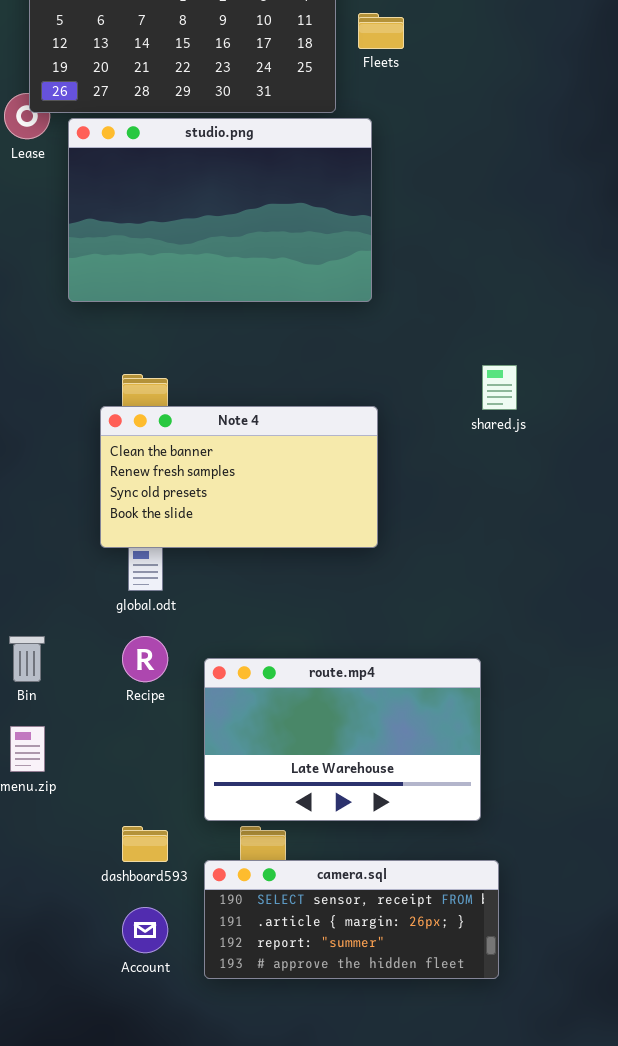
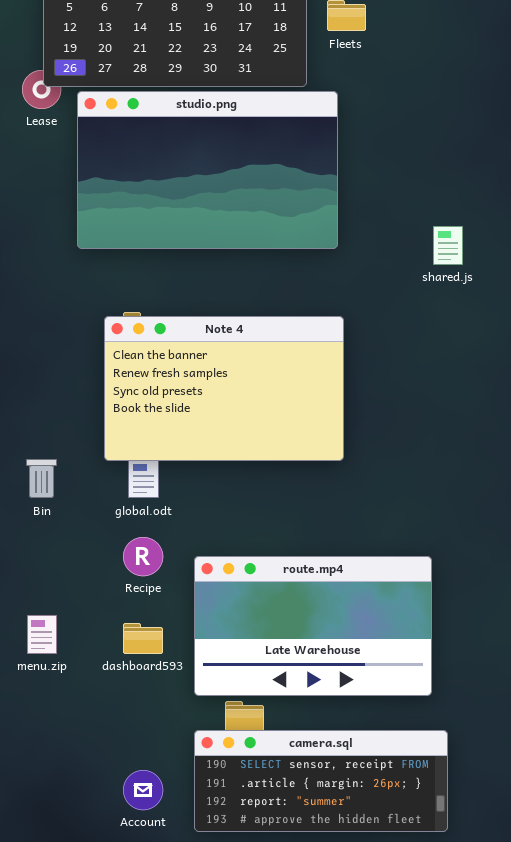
shared.js: [482,365,517,410] -> [433,226,463,265], moved
Note 4: [100,406,378,548] -> [104,316,344,461], resized
Bin: [9,636,45,682] -> [26,459,57,498], moved
dashboard593: [122,826,168,862] -> [123,623,163,654], moved

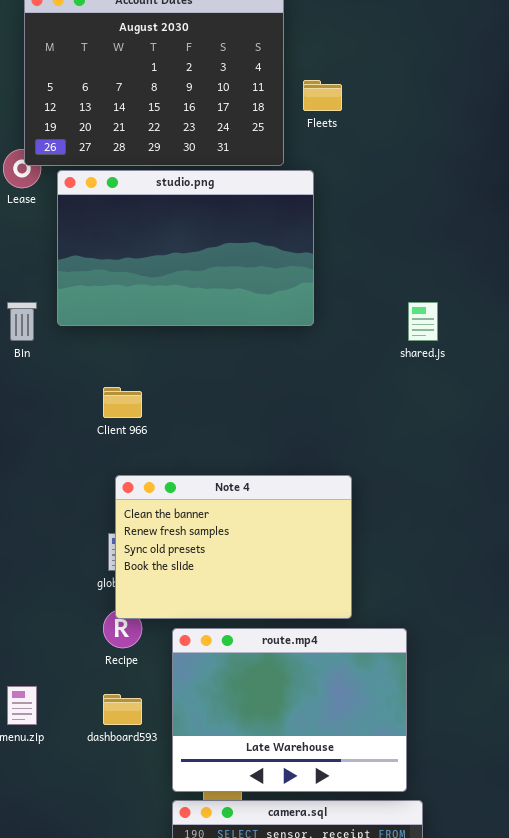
Note 4: [104,316,344,461] -> [115,475,352,619], moved
Bin: [26,459,57,498] -> [7,302,37,341], moved
route.mp4: [194,556,432,696] -> [172,628,407,792], resized

